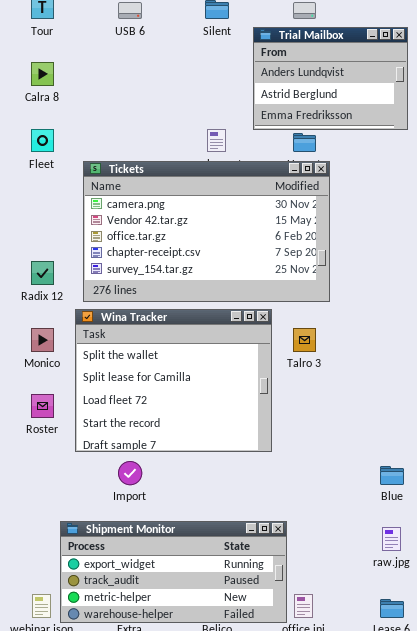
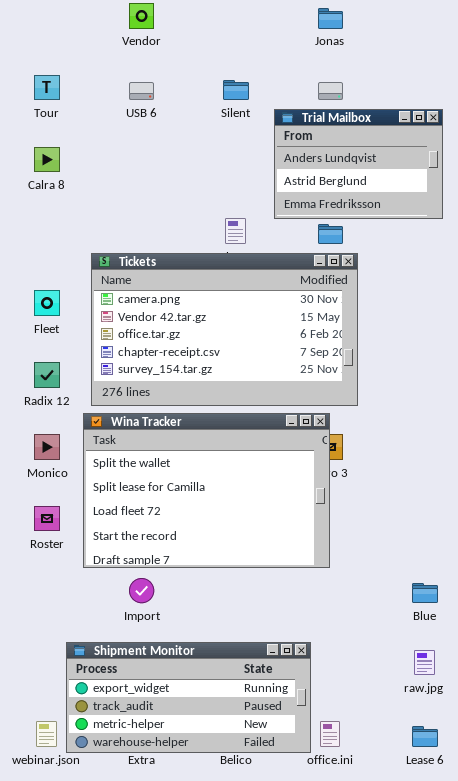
Fleet: [31,129,54,152] -> [34,290,60,316], moved
Wina Tracker: [75,309,272,452] -> [83,413,330,568], resized

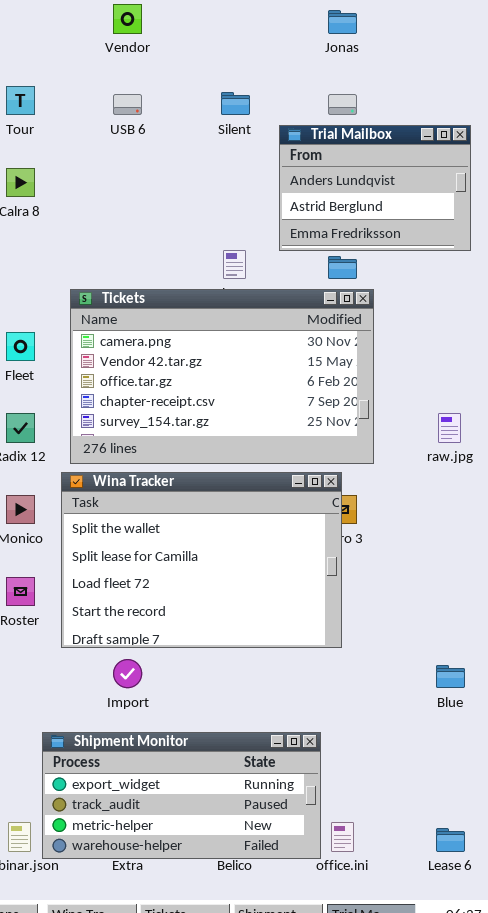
raw.jpg: [414,650,435,675] -> [438,413,461,443], moved

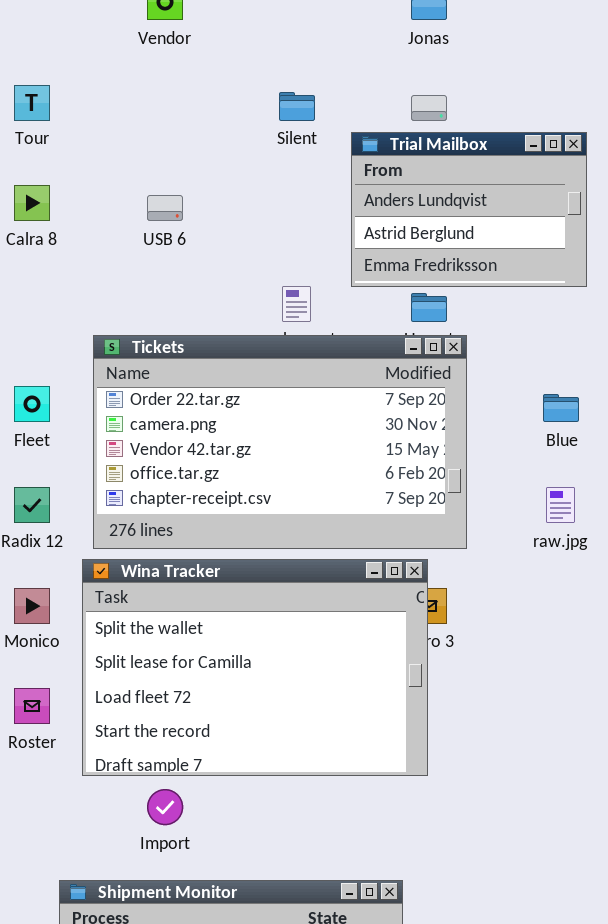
USB 6: [113,94,142,115] -> [147,195,183,221], moved
Tickets: [70,289,374,464] -> [93,335,467,549], scrolled up 1 row
Blue: [436,665,465,688] -> [543,394,579,422], moved

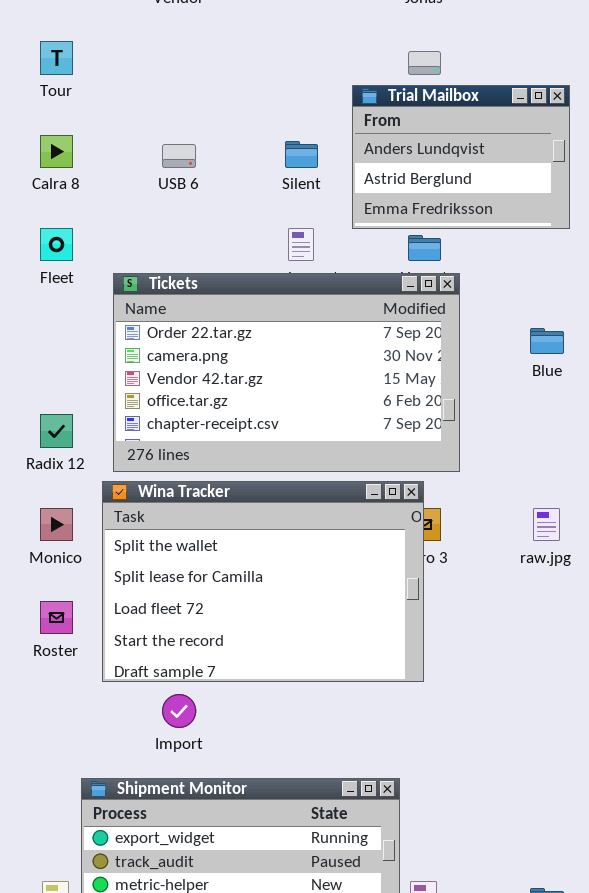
Silent: [279,92,315,121] -> [285,141,318,168], moved
Fleet: [14,386,50,422] -> [40,228,73,261], moved
raw.jpg: [546,487,575,523] -> [533,508,560,541], moved

